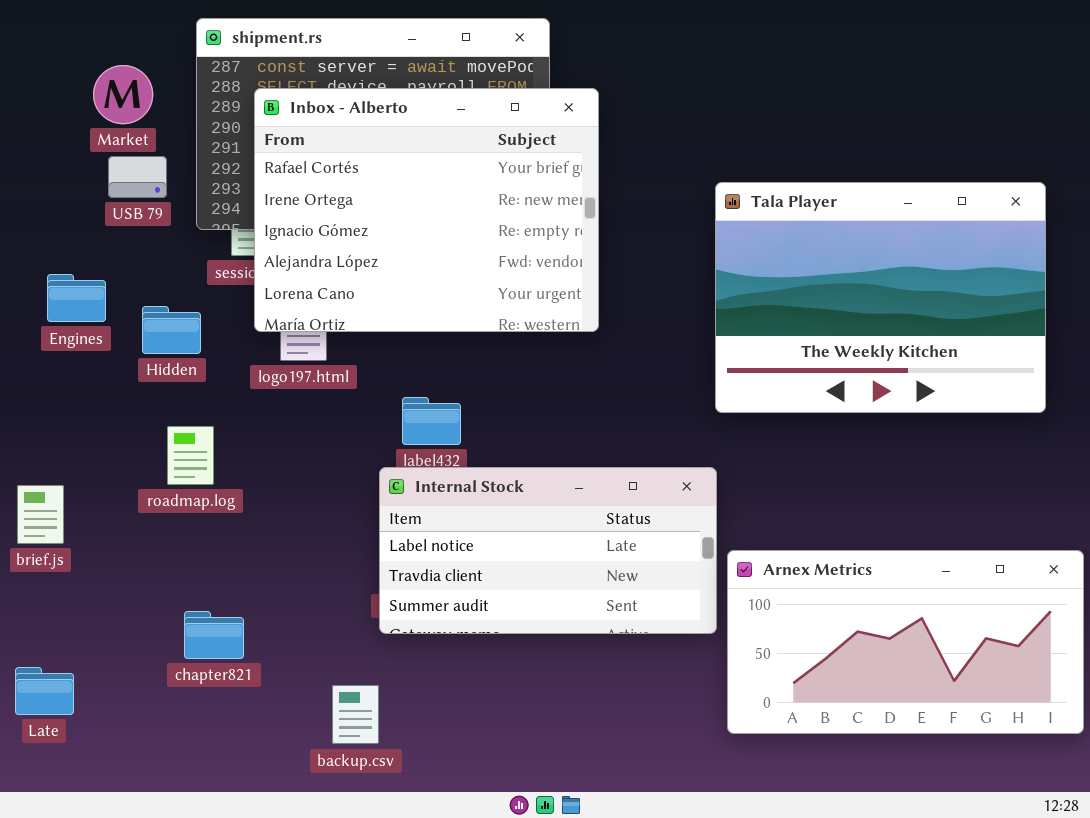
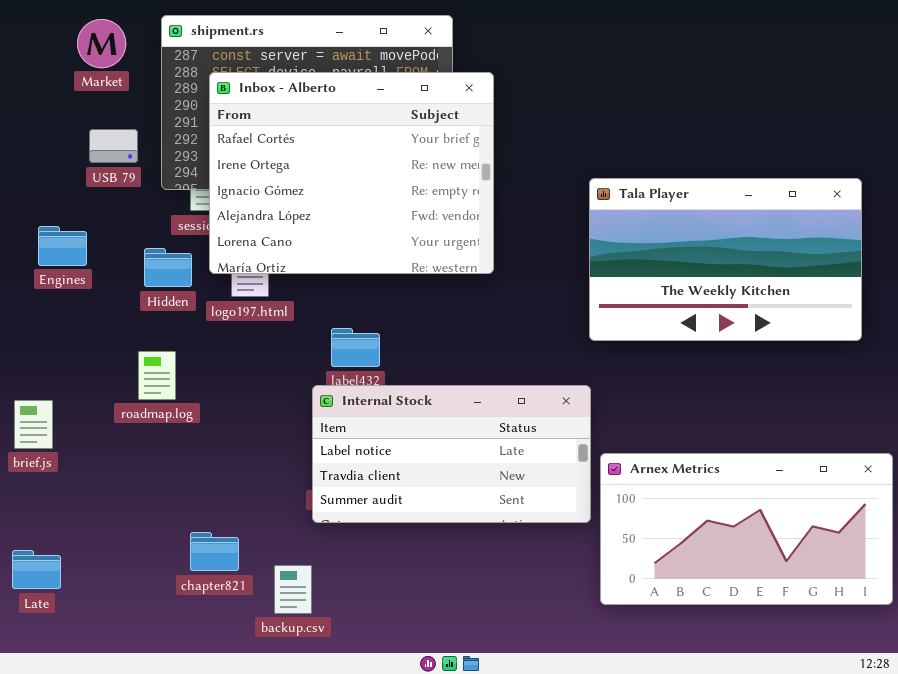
Market: [93,65,153,124] -> [77,19,126,68], moved
Tala Player: [715,182,1046,413] -> [589,178,862,341], resized
Hidden: [142,306,201,354] -> [144,248,192,287], moved
chapter821: [184,611,244,659] -> [190,532,239,571], moved

